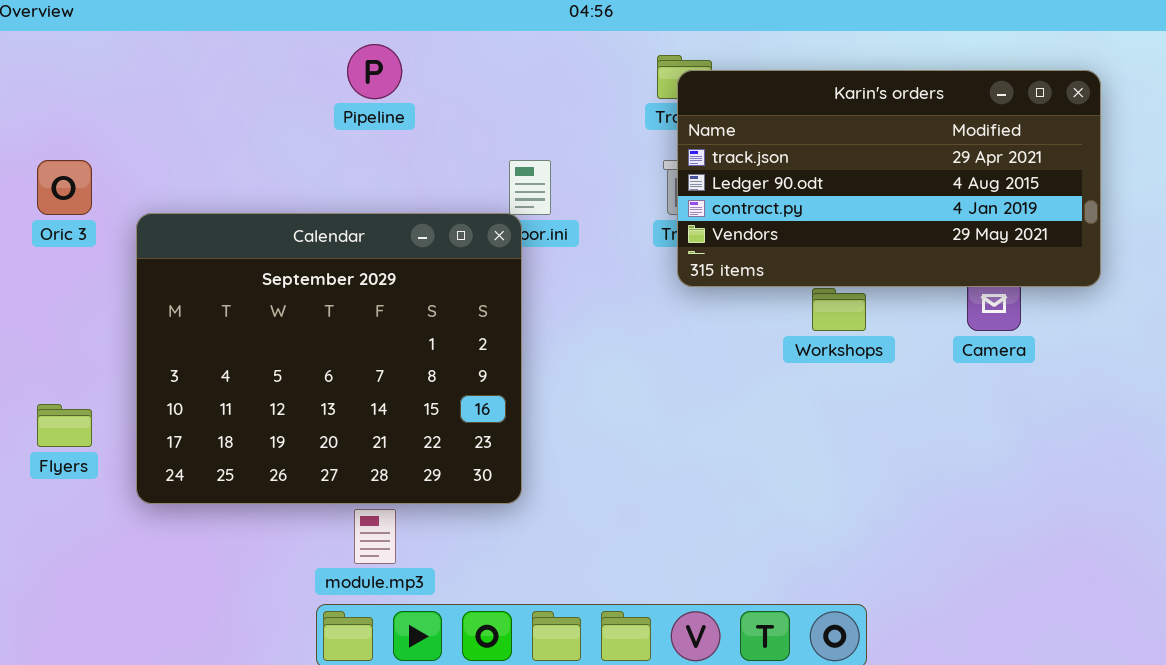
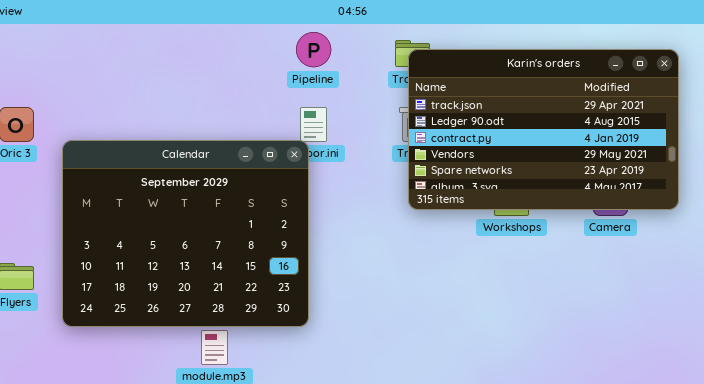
Pipeline: [347,44,402,99] -> [296,32,331,67], moved
Karin's orders: [677,70,1101,287] -> [408,49,679,210], resized

